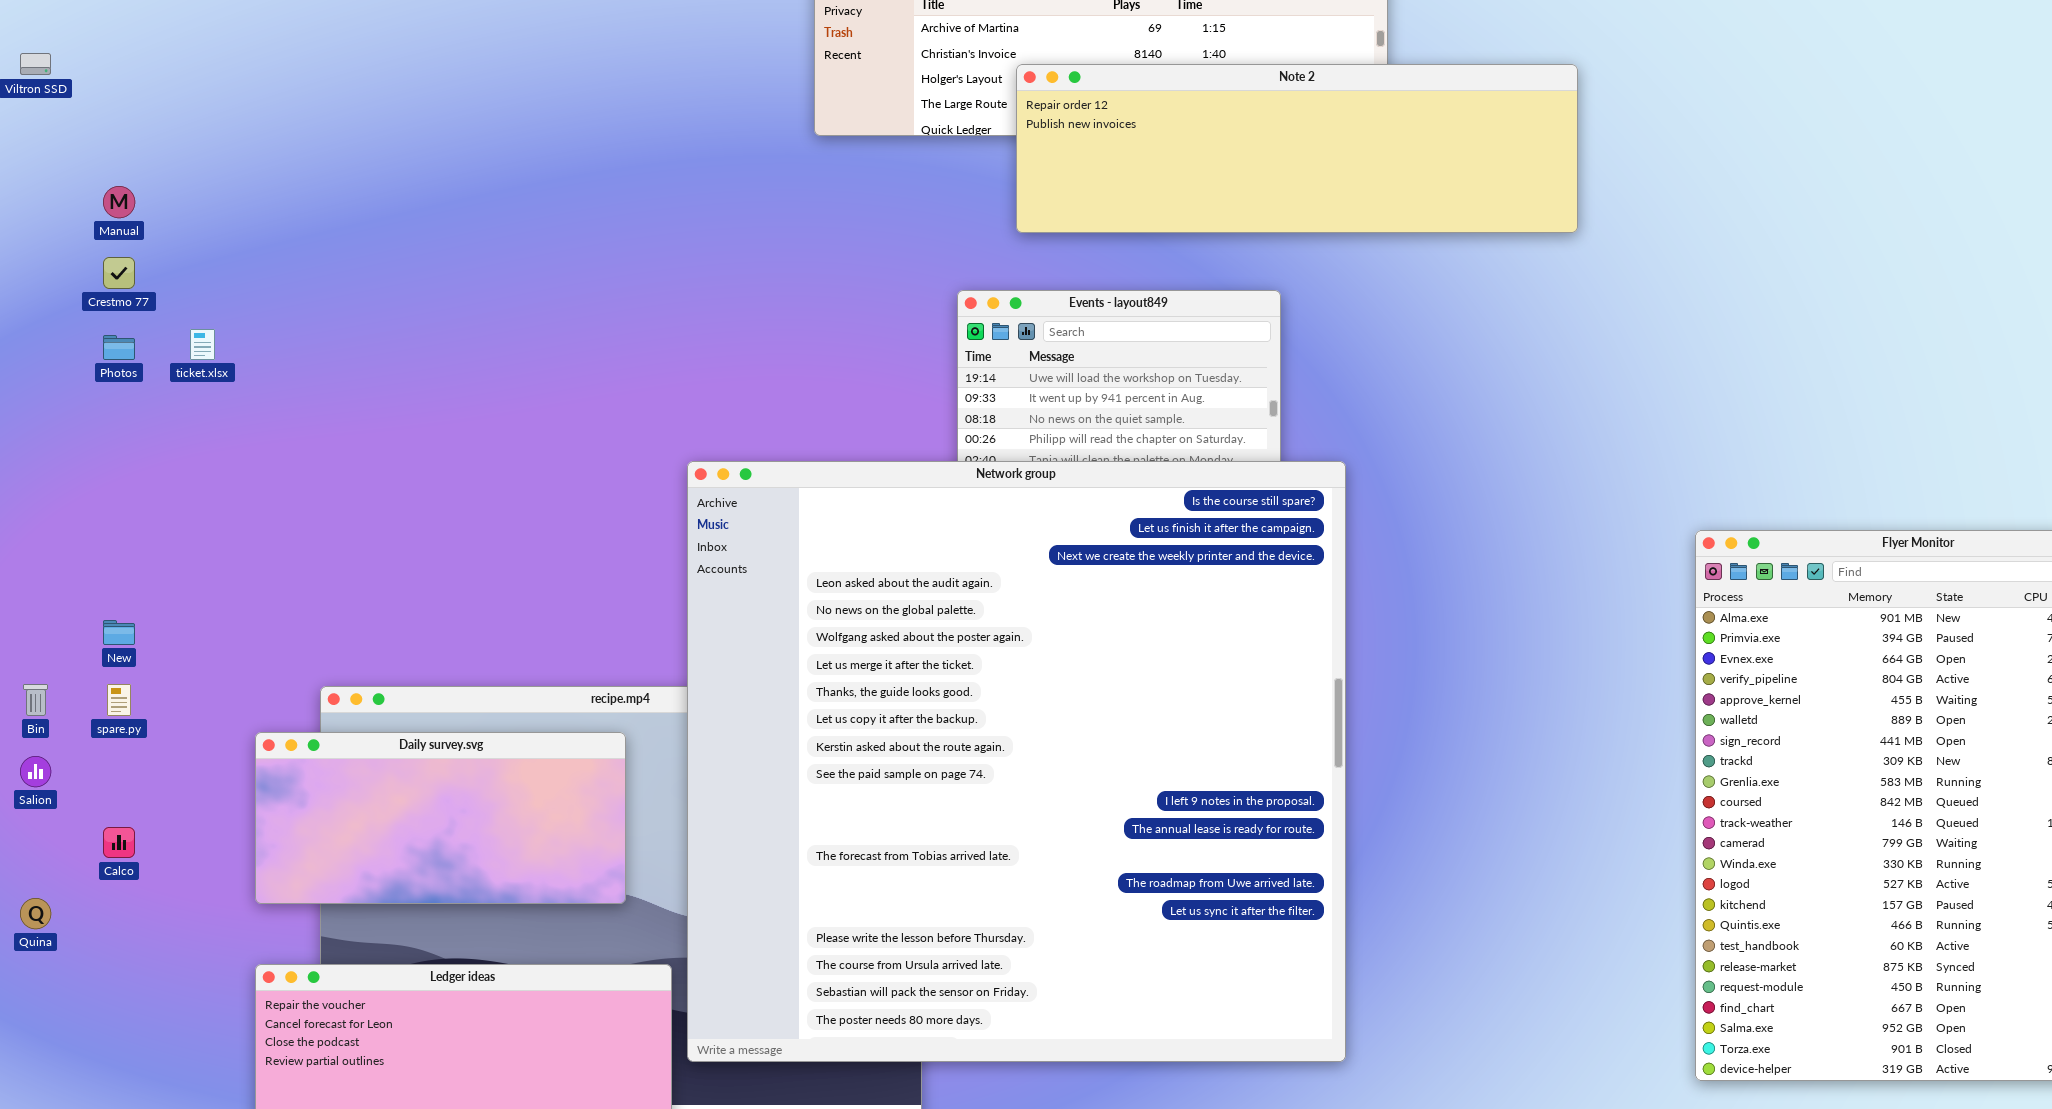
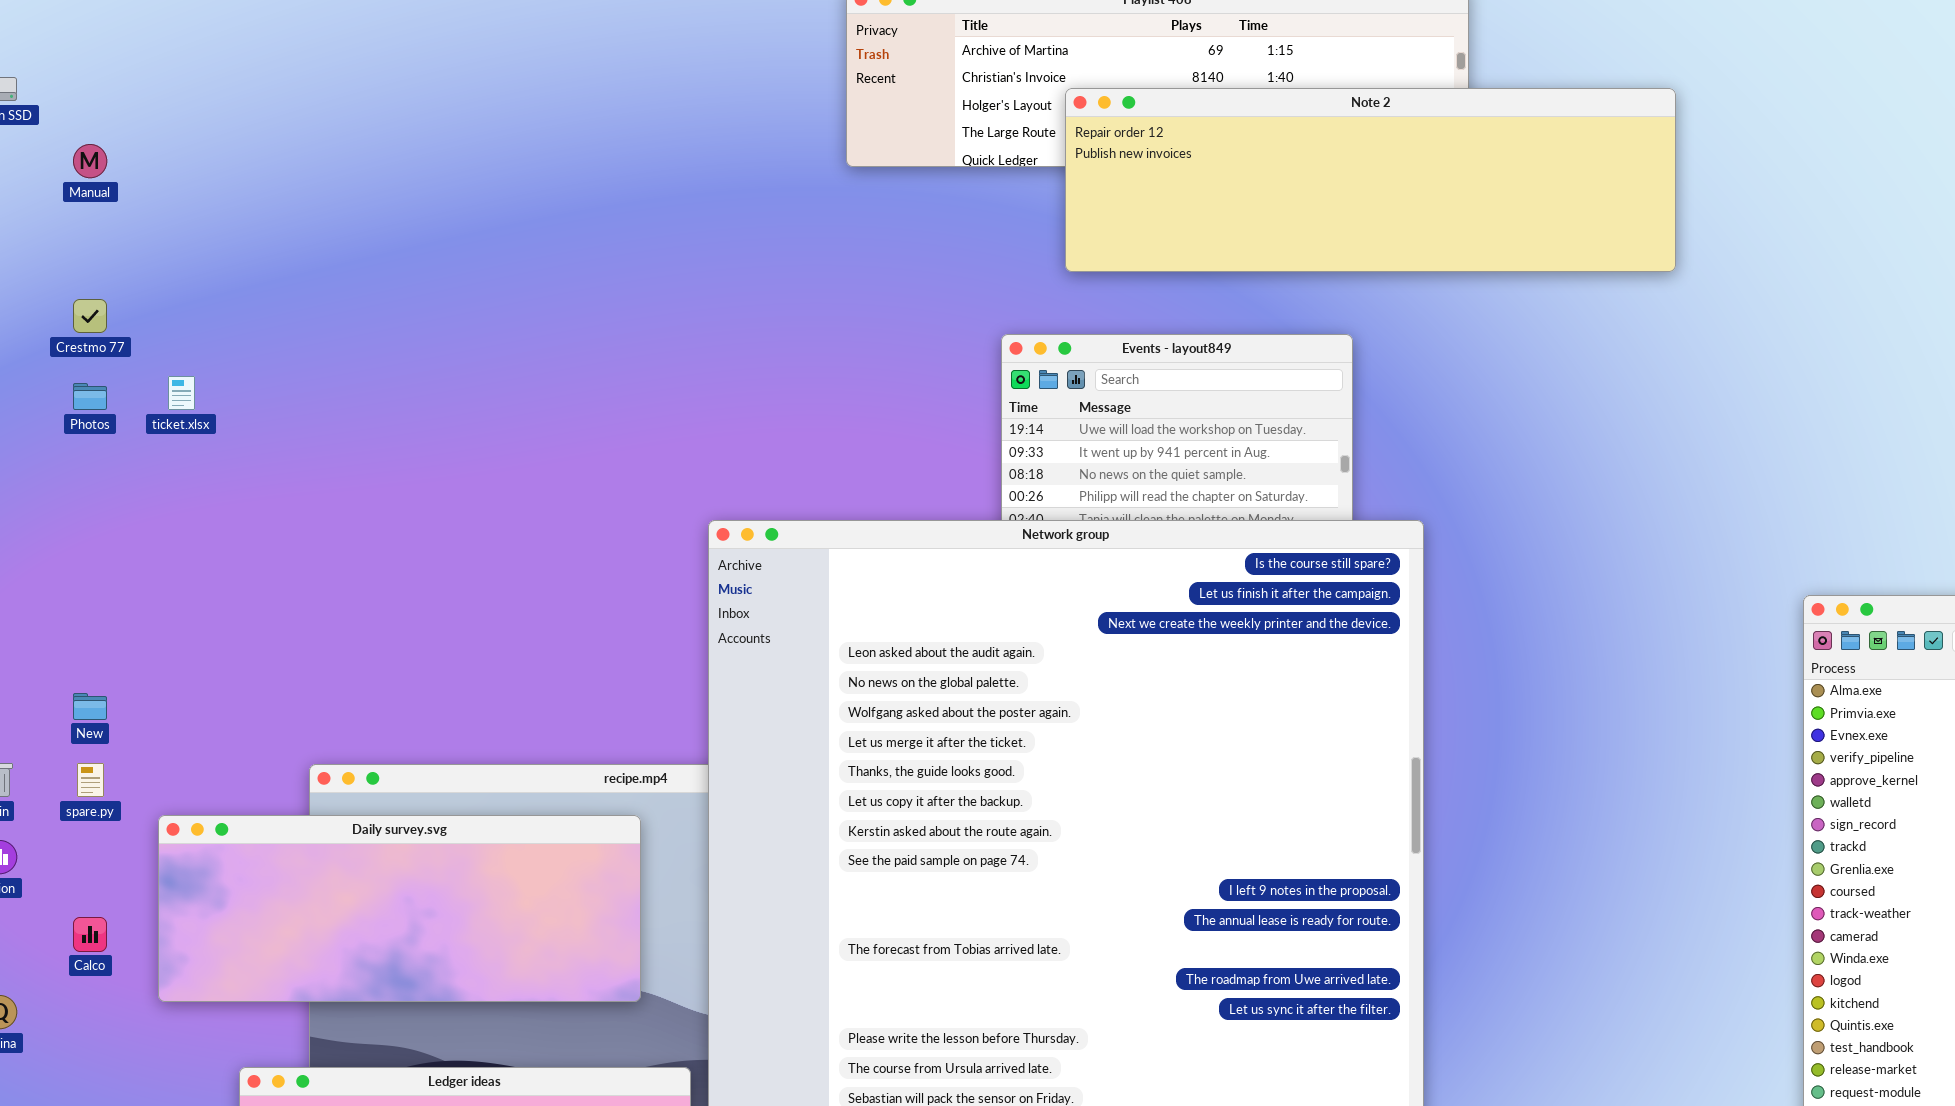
Manual: [103,186,135,218] -> [73,144,107,178], moved
Daily survey.svg: [255,732,626,904] -> [158,815,641,1002], resized

